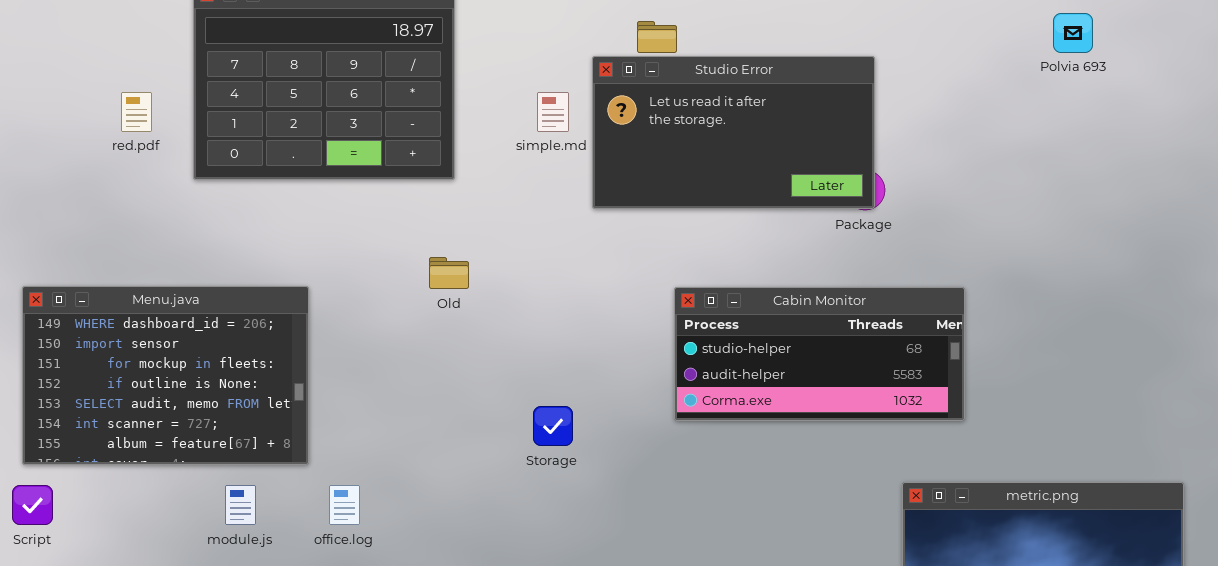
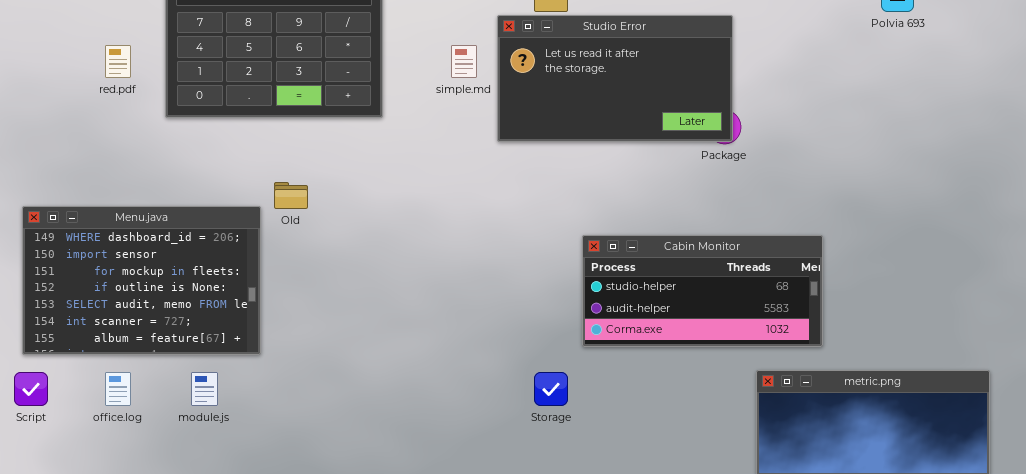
Old: [429,257,469,289] -> [274,182,308,209], moved
Cabin Monitor: [674,287,965,421] -> [582,235,823,347], moved
Storage: [533,406,573,446] -> [534,372,568,406], moved
office.log: [329,485,360,525] -> [105,372,131,406], moved

